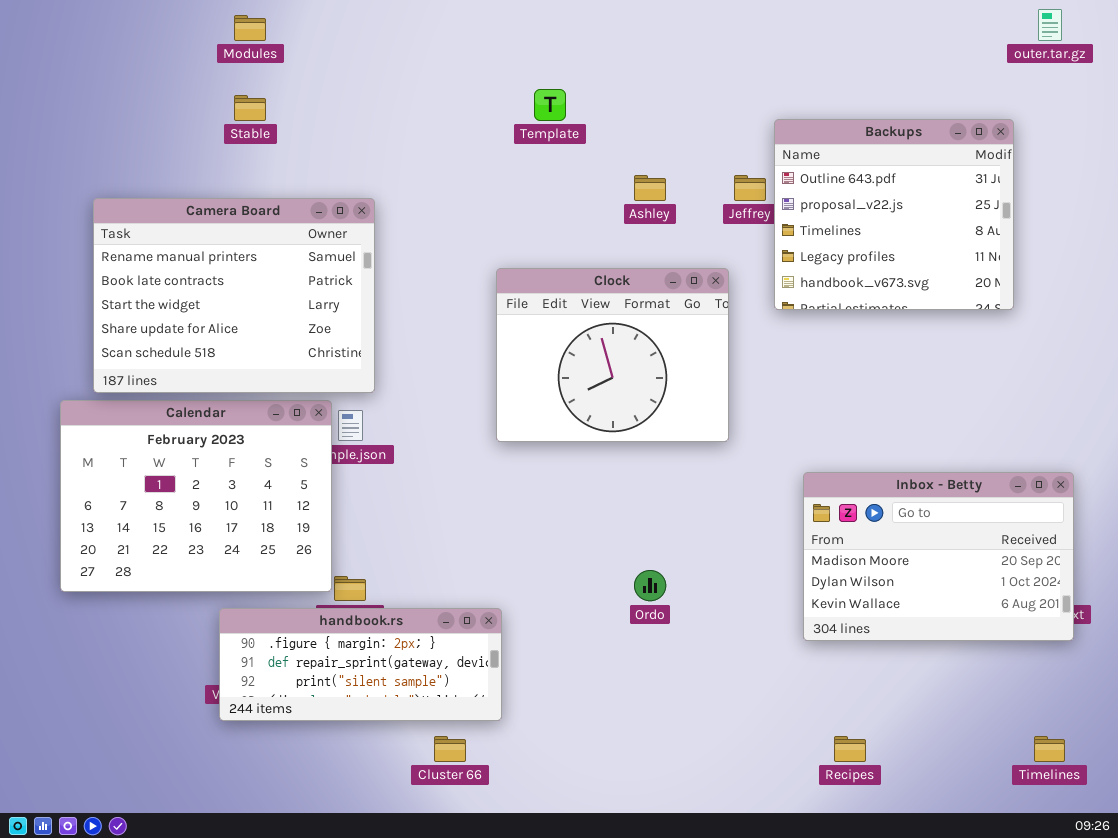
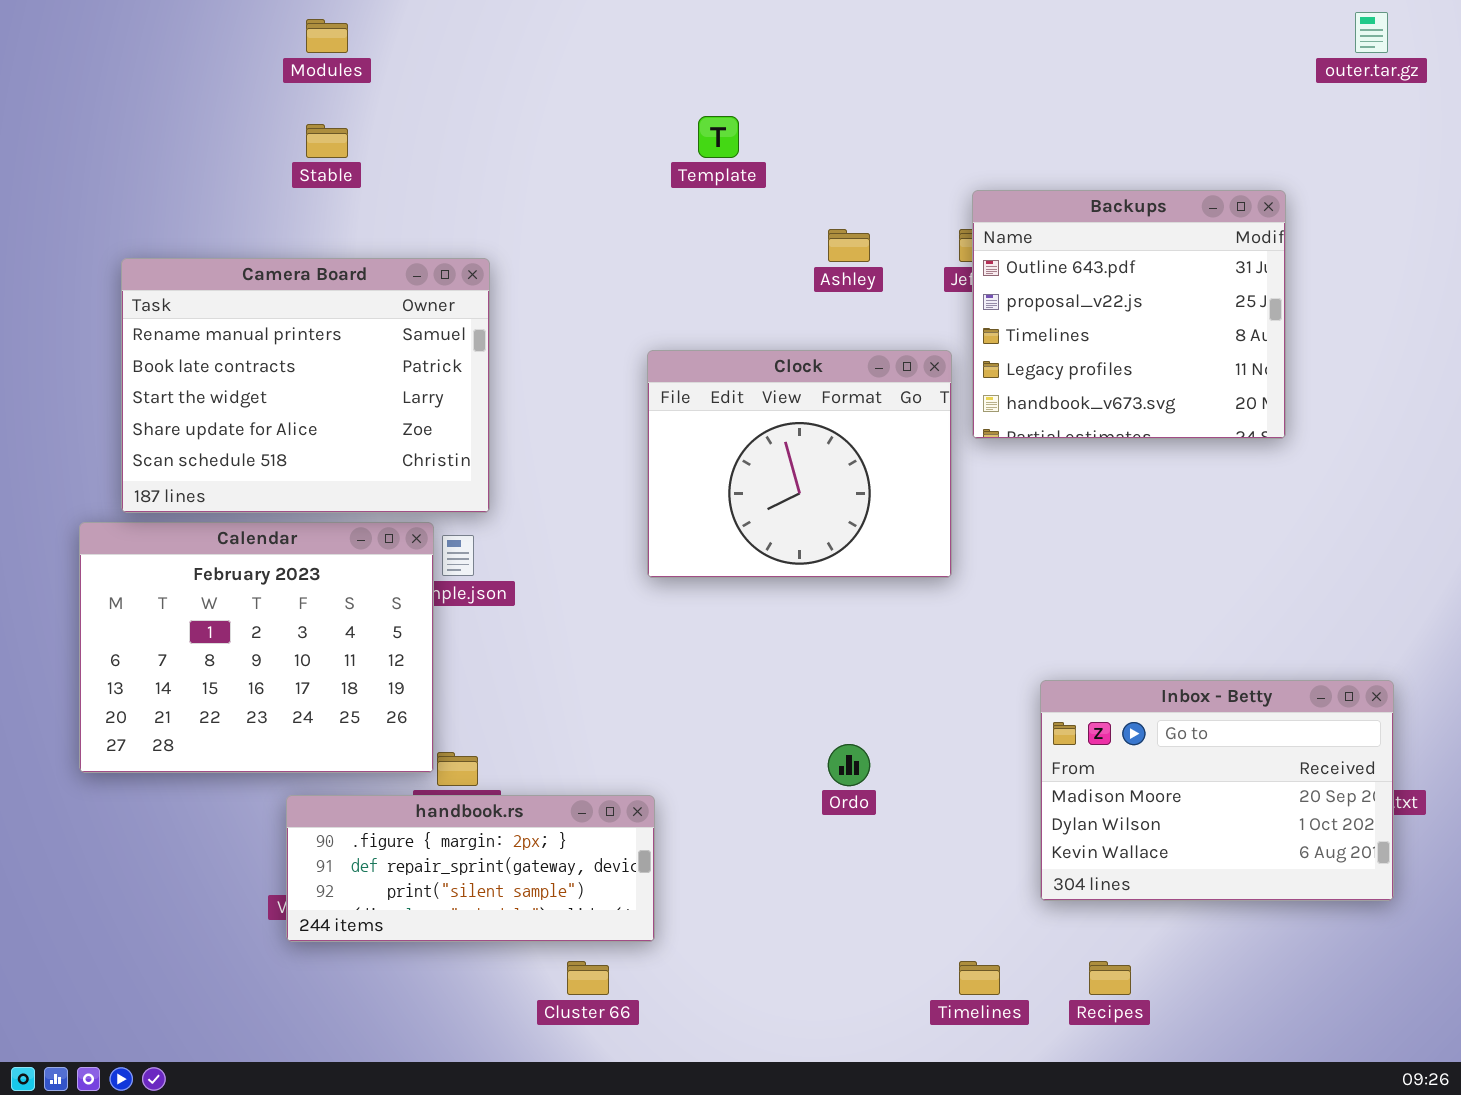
Backups: [774,119,1014,310] -> [972,190,1286,439], moved
Inbox - Betty: [803,472,1074,641] -> [1040,680,1394,901], moved
Timelines: [1034,736,1065,762] -> [959,961,1000,995], moved

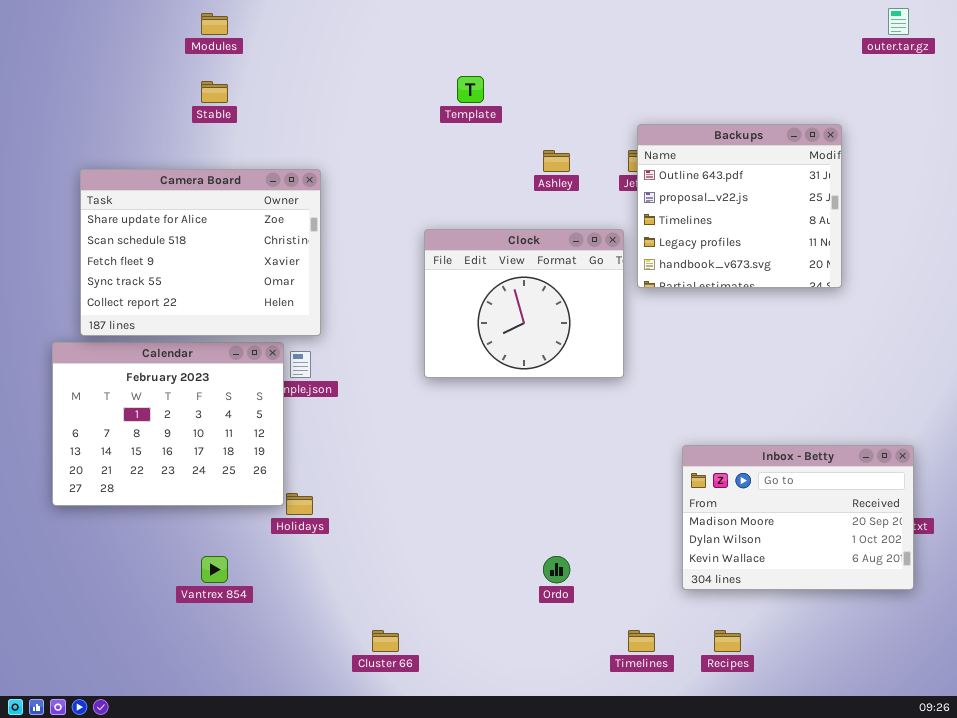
Camera Board: [121,258,490,513] -> [80,169,321,336], scrolled down 3 rows
Ordo: [828,744,870,786] -> [543,556,570,583], moved
handbook.rs: [286,795,655,942] -> none, closed

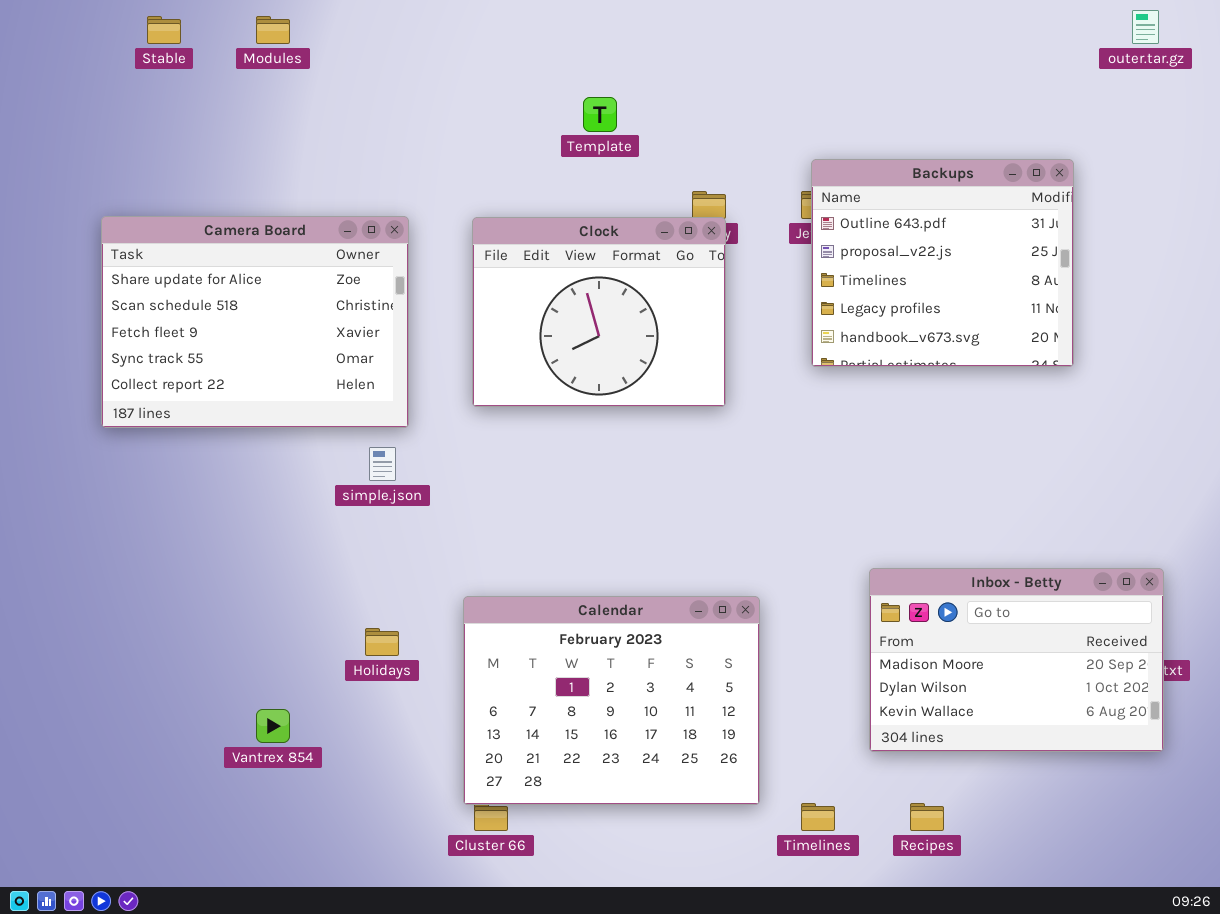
Stable: [201,81,228,103] -> [147,16,181,44], moved
Clock: [424,229,624,378] -> [472,217,726,407], moved
Calendar: [52,342,284,506] -> [463,596,760,805], moved

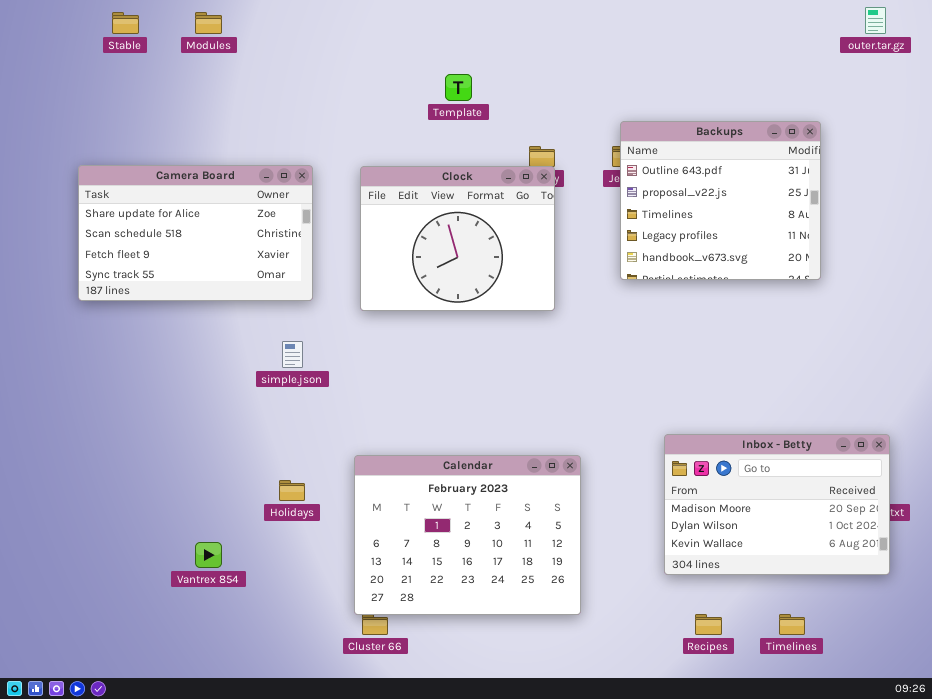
Camera Board: [101,216,409,428] -> [78,165,313,301], resized
Timelines: [801,803,835,831] -> [779,614,805,635], moved

